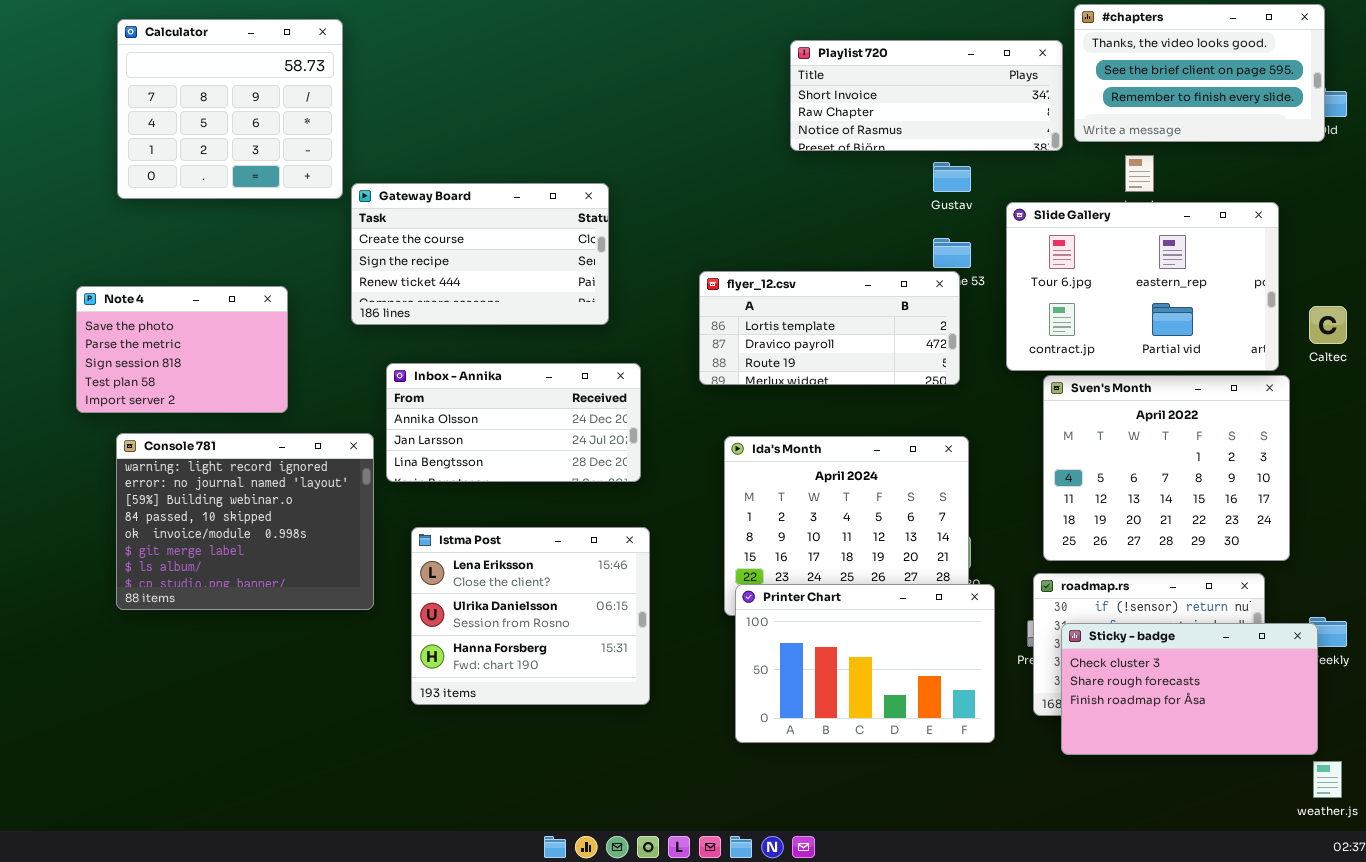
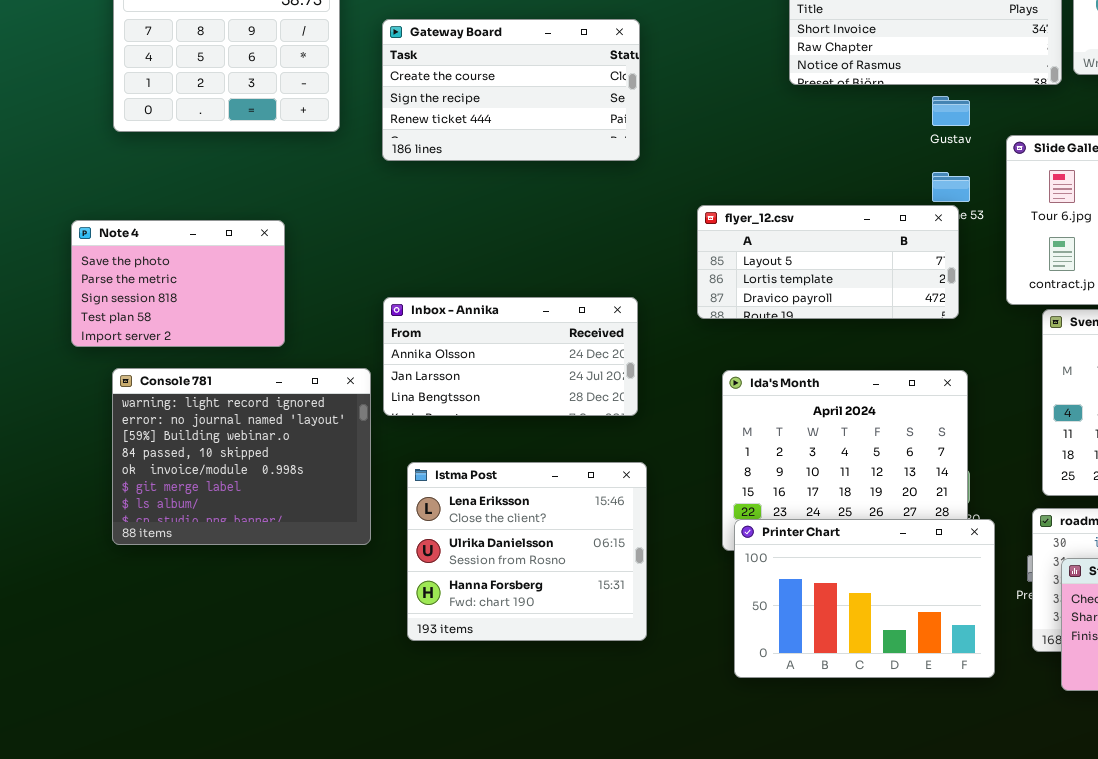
Gateway Board: [351,183,609,325] -> [382,19,640,161], moved
flyer_12.csv: [699,271,960,385] -> [697,205,959,319], scrolled up 1 row

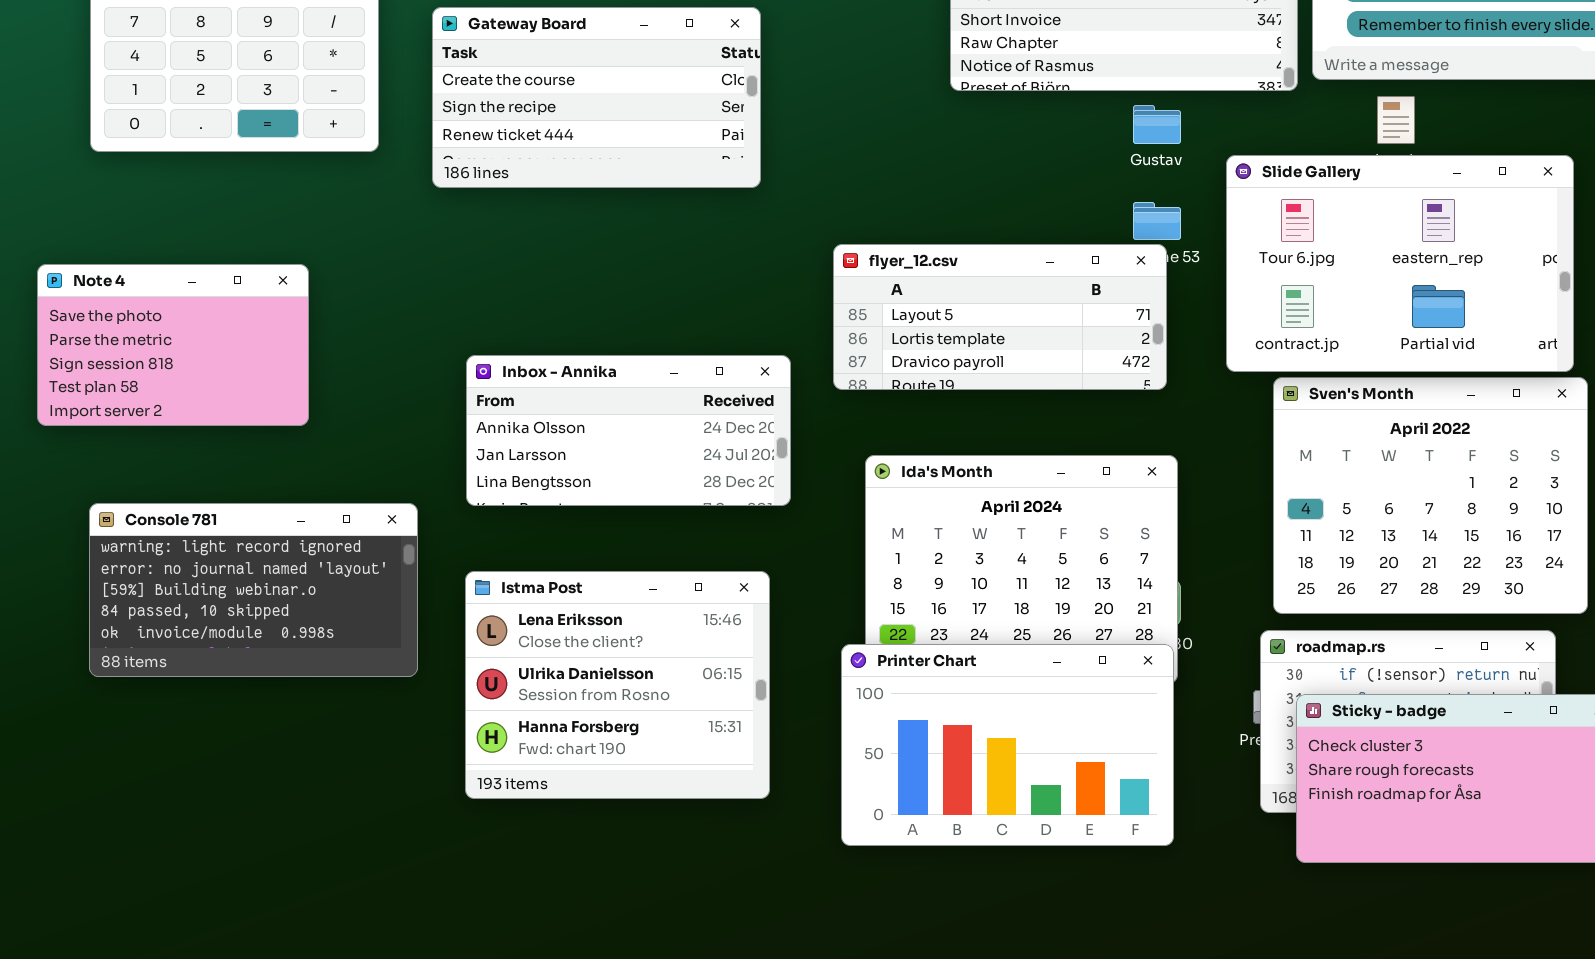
Inbox - Annika: [383,297,638,416] -> [466,355,791,506], moved
Console 781: [112,368,371,545] -> [89,503,418,677], resized
Printer Chart: [734,519,995,678] -> [841,644,1174,846], moved

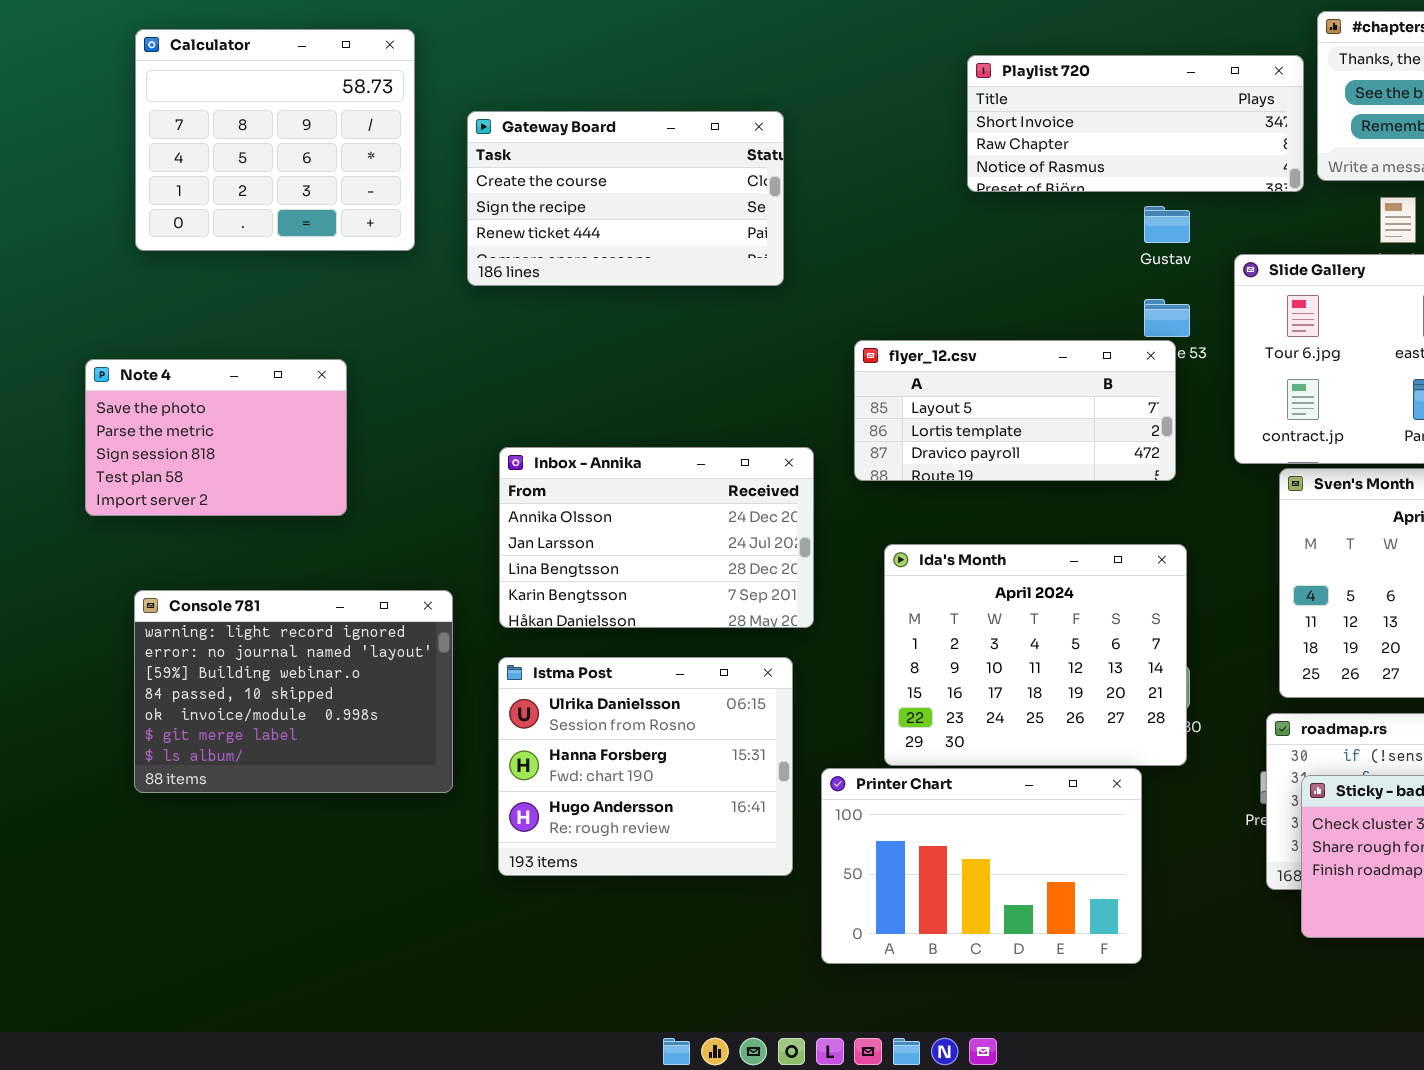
Inbox - Annika: [466,355,791,506] -> [499,447,814,628], resized
Console 781: [89,503,418,677] -> [134,590,453,793], resized
Istma Post: [465,571,770,799] -> [498,657,793,876], scrolled down 1 row
Printer Chart: [841,644,1174,846] -> [821,768,1142,964], moved

